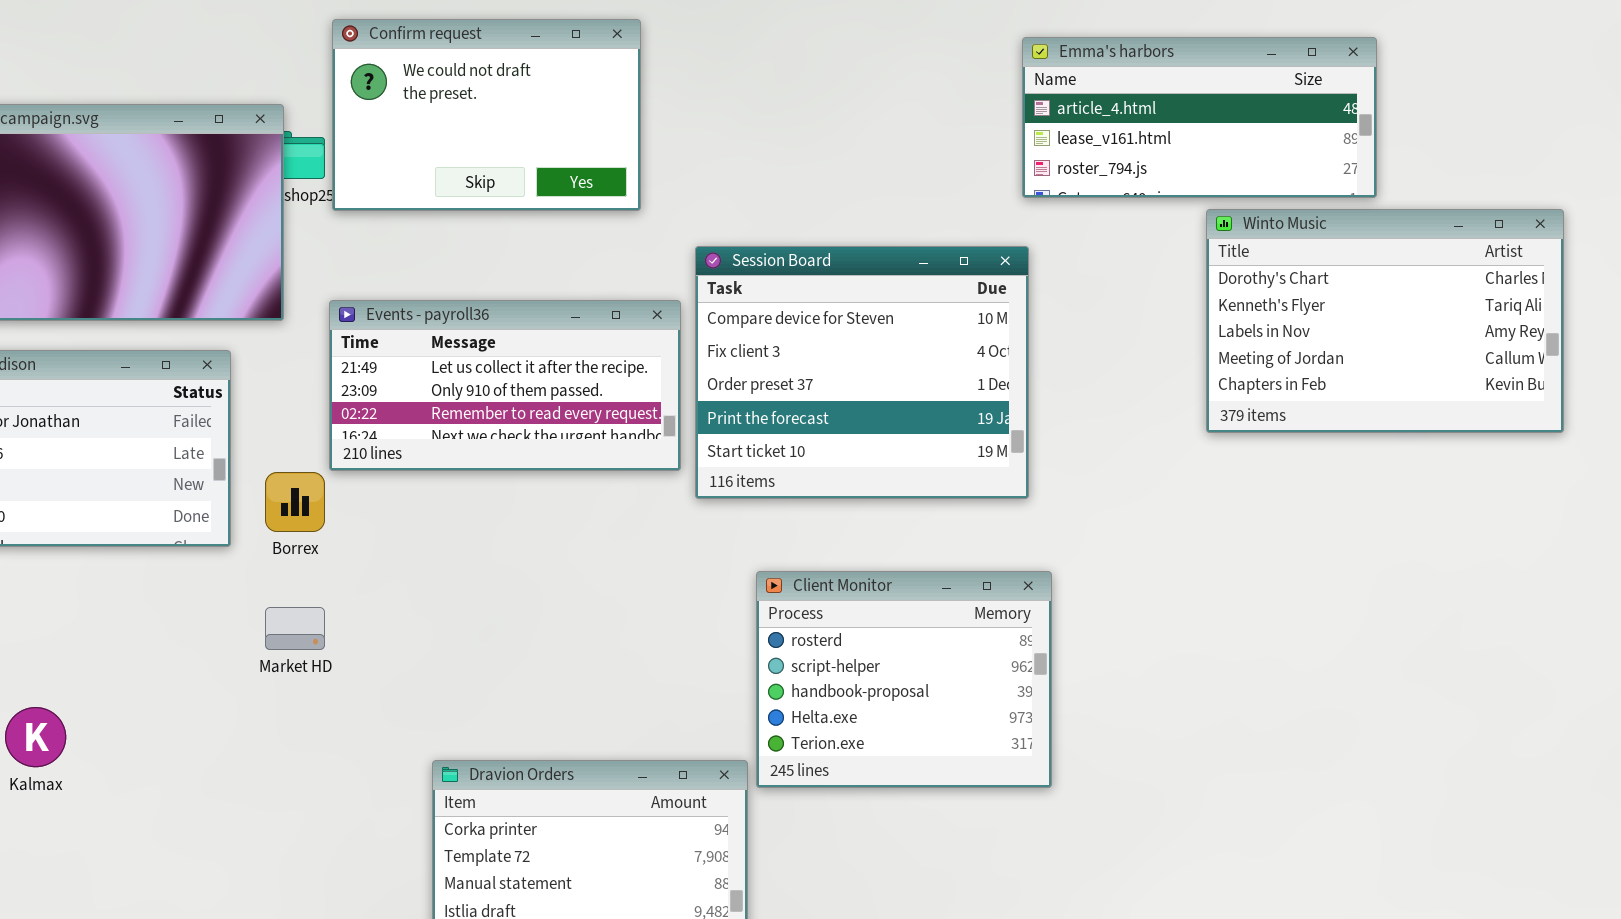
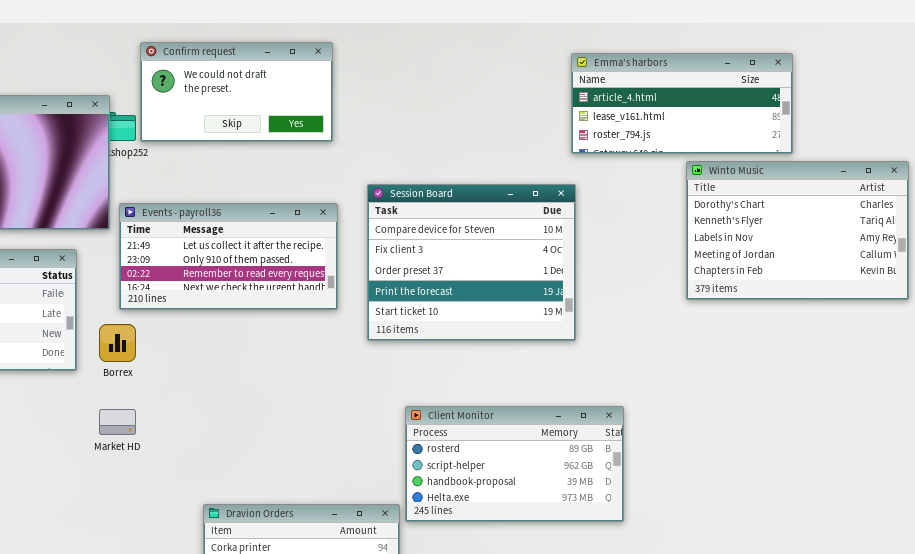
Confirm request: [332,19,641,211] -> [140,42,333,142], resized
Events - payroll36: [329,300,681,471] -> [119,203,338,310], moved
Client Monitor: [756,571,1052,788] -> [405,406,624,522], resized

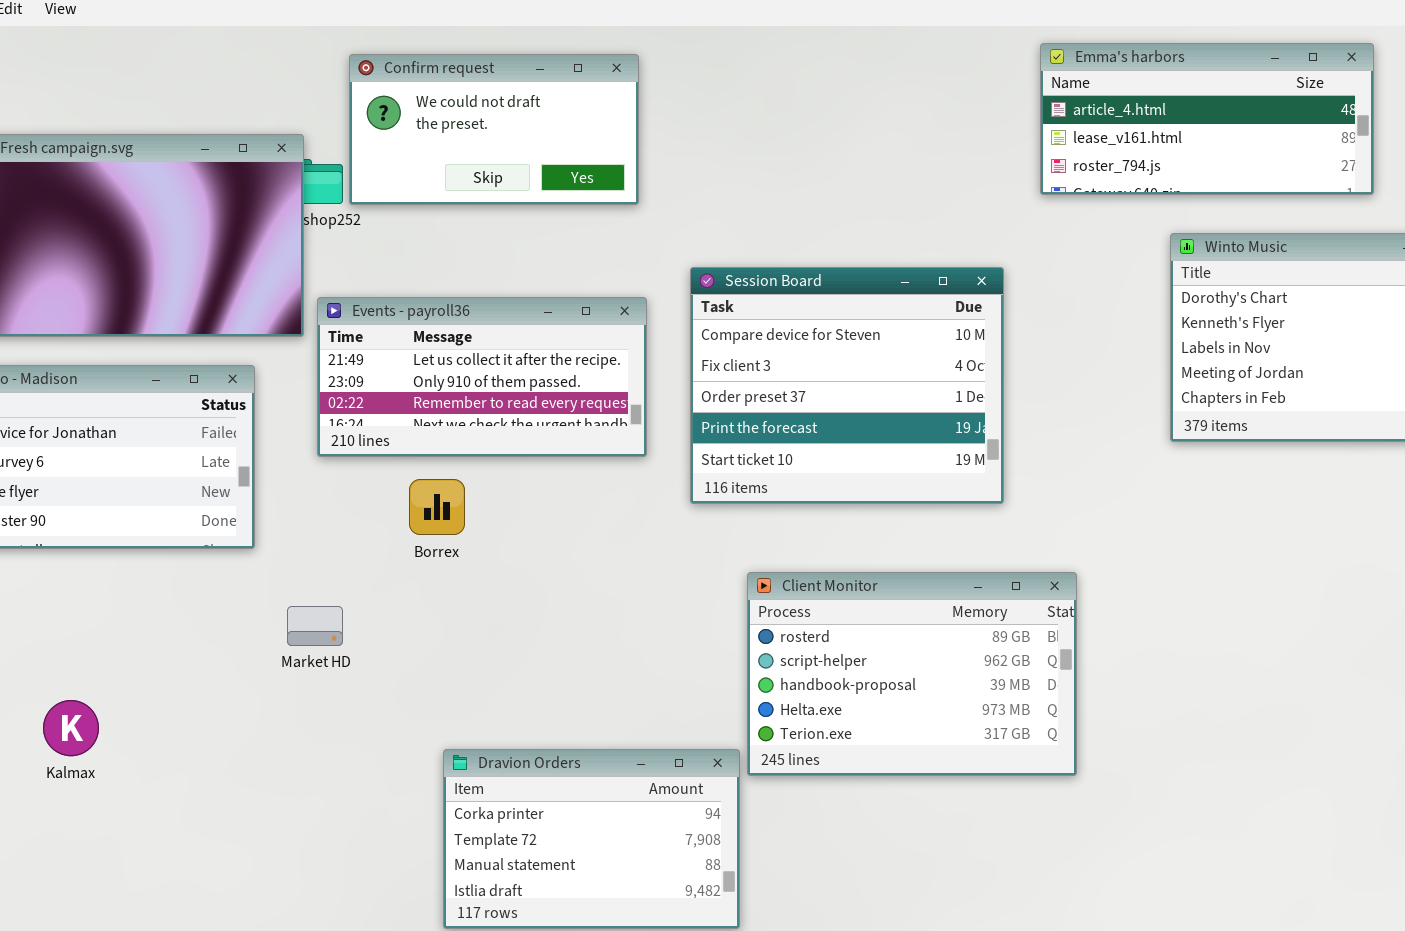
Emma's harbors: [571,53,793,154] -> [1040,43,1374,195], moved
Borrex: [99,324,136,362] -> [409,479,465,535], moved
Client Monitor: [405,406,624,522] -> [747,572,1077,776], resized

